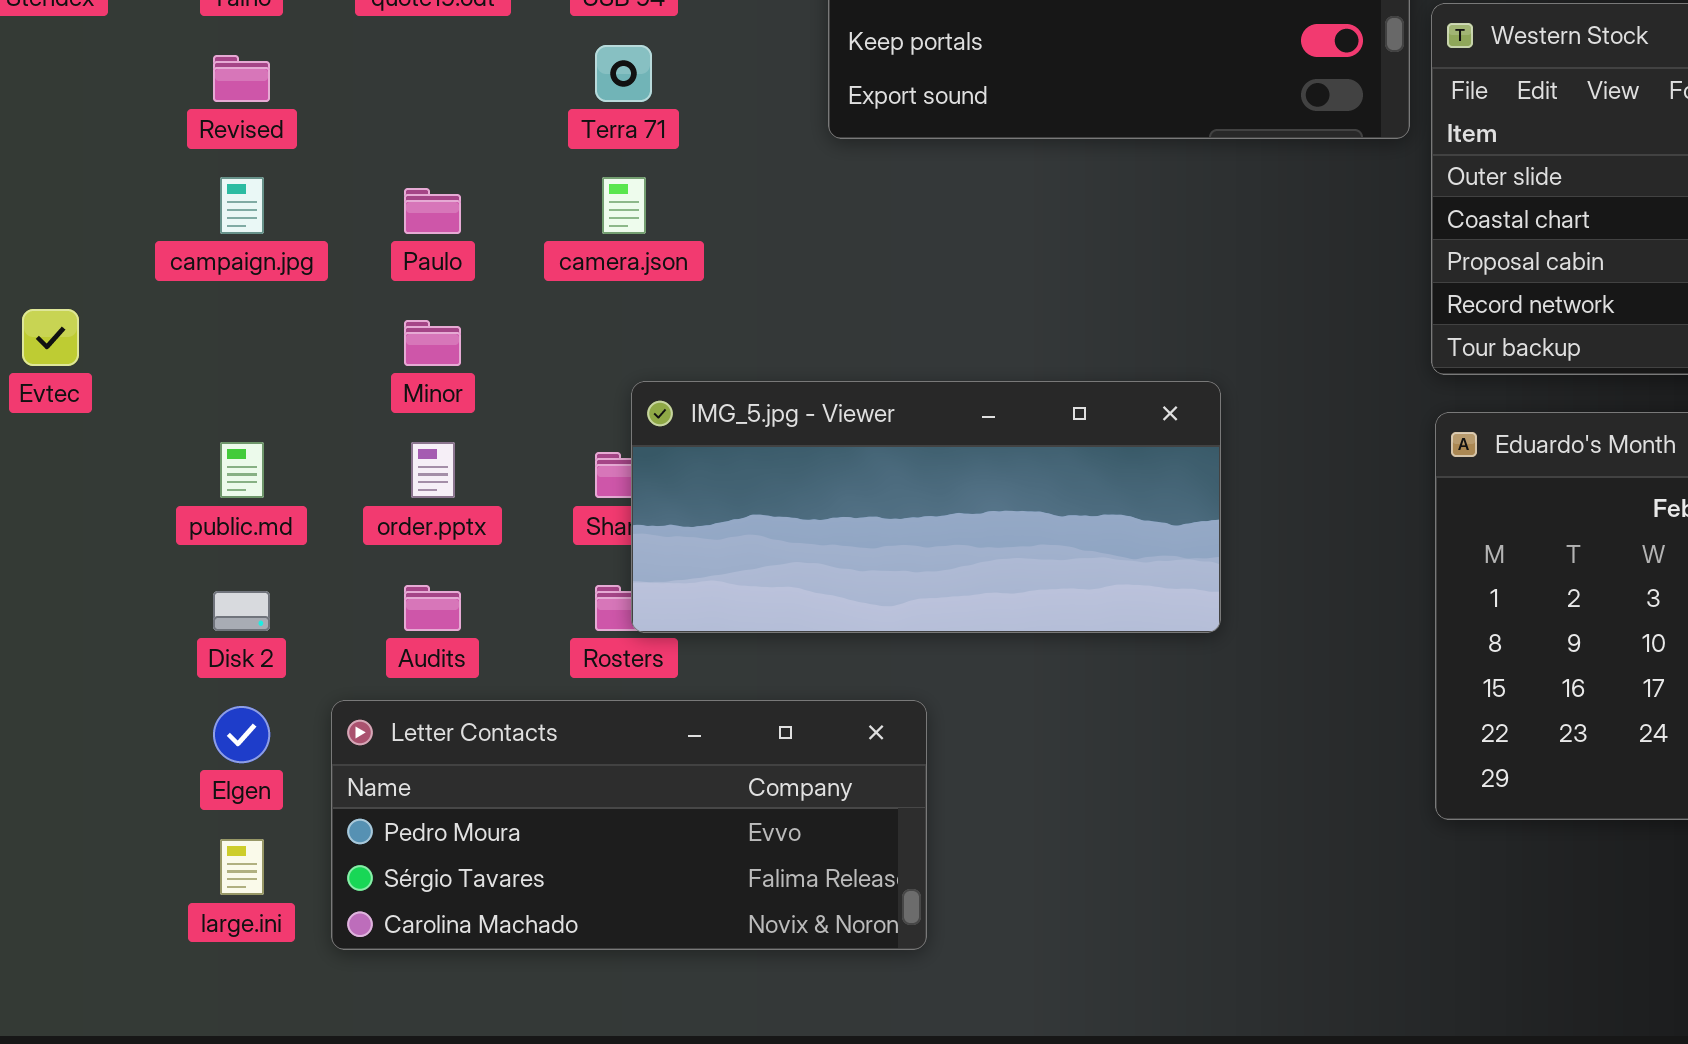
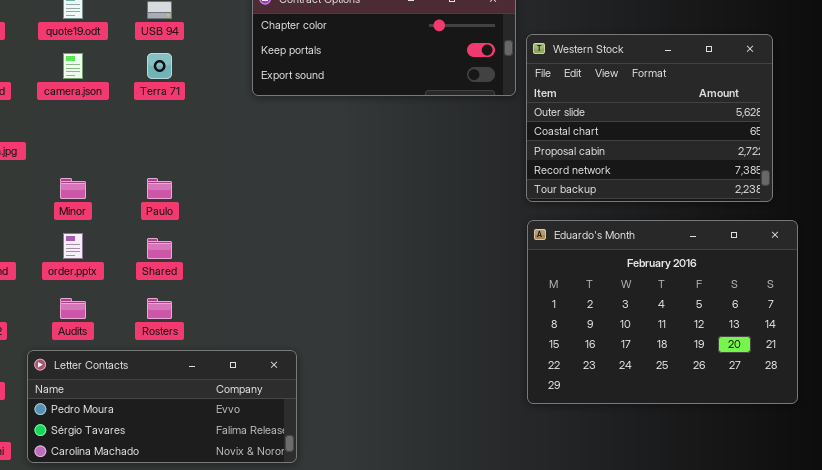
camera.json: [602,177,646,234] -> [63,53,83,79], moved
Paulo: [404,188,461,234] -> [147,178,172,199], moved
IMG_5.jpg - Viewer: [631,381,1221,633] -> none, closed

